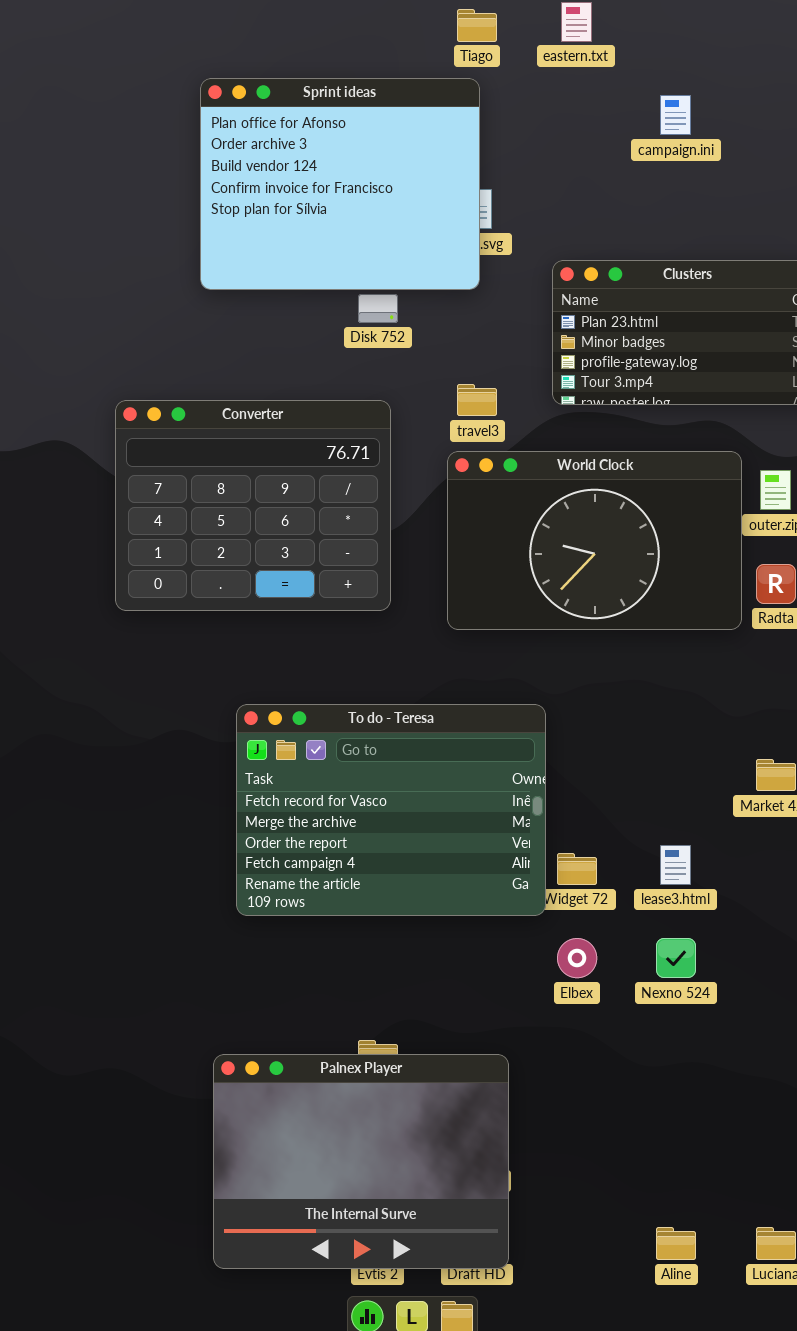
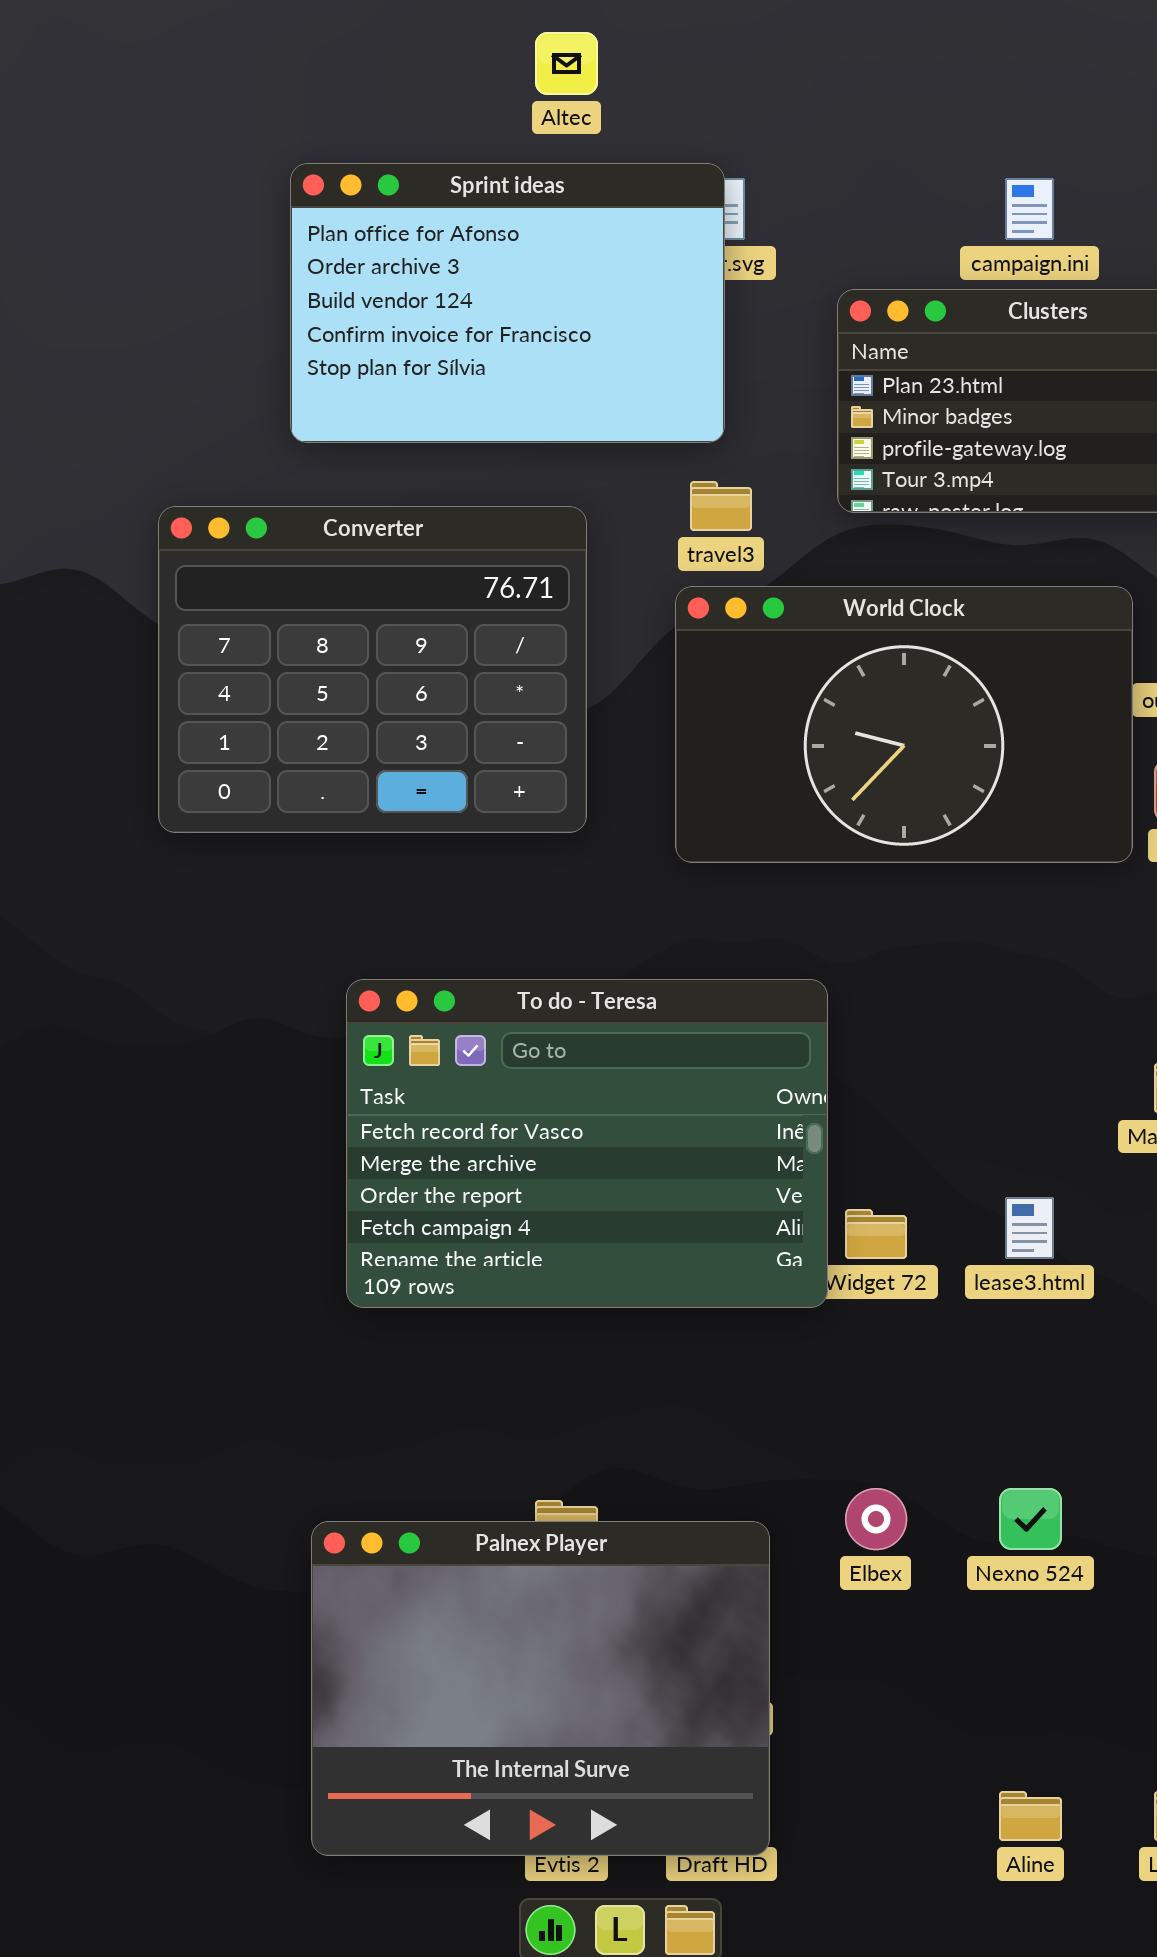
Sprint ideas: [200,78,480,290] -> [290,163,725,443], moved, resized
campaign.ini: [660,95,691,135] -> [1005,178,1054,240], moved
Elbex: [557,938,597,978] -> [845,1488,907,1550], moved
Nexno 524: [656,938,696,978] -> [999,1488,1062,1550], moved

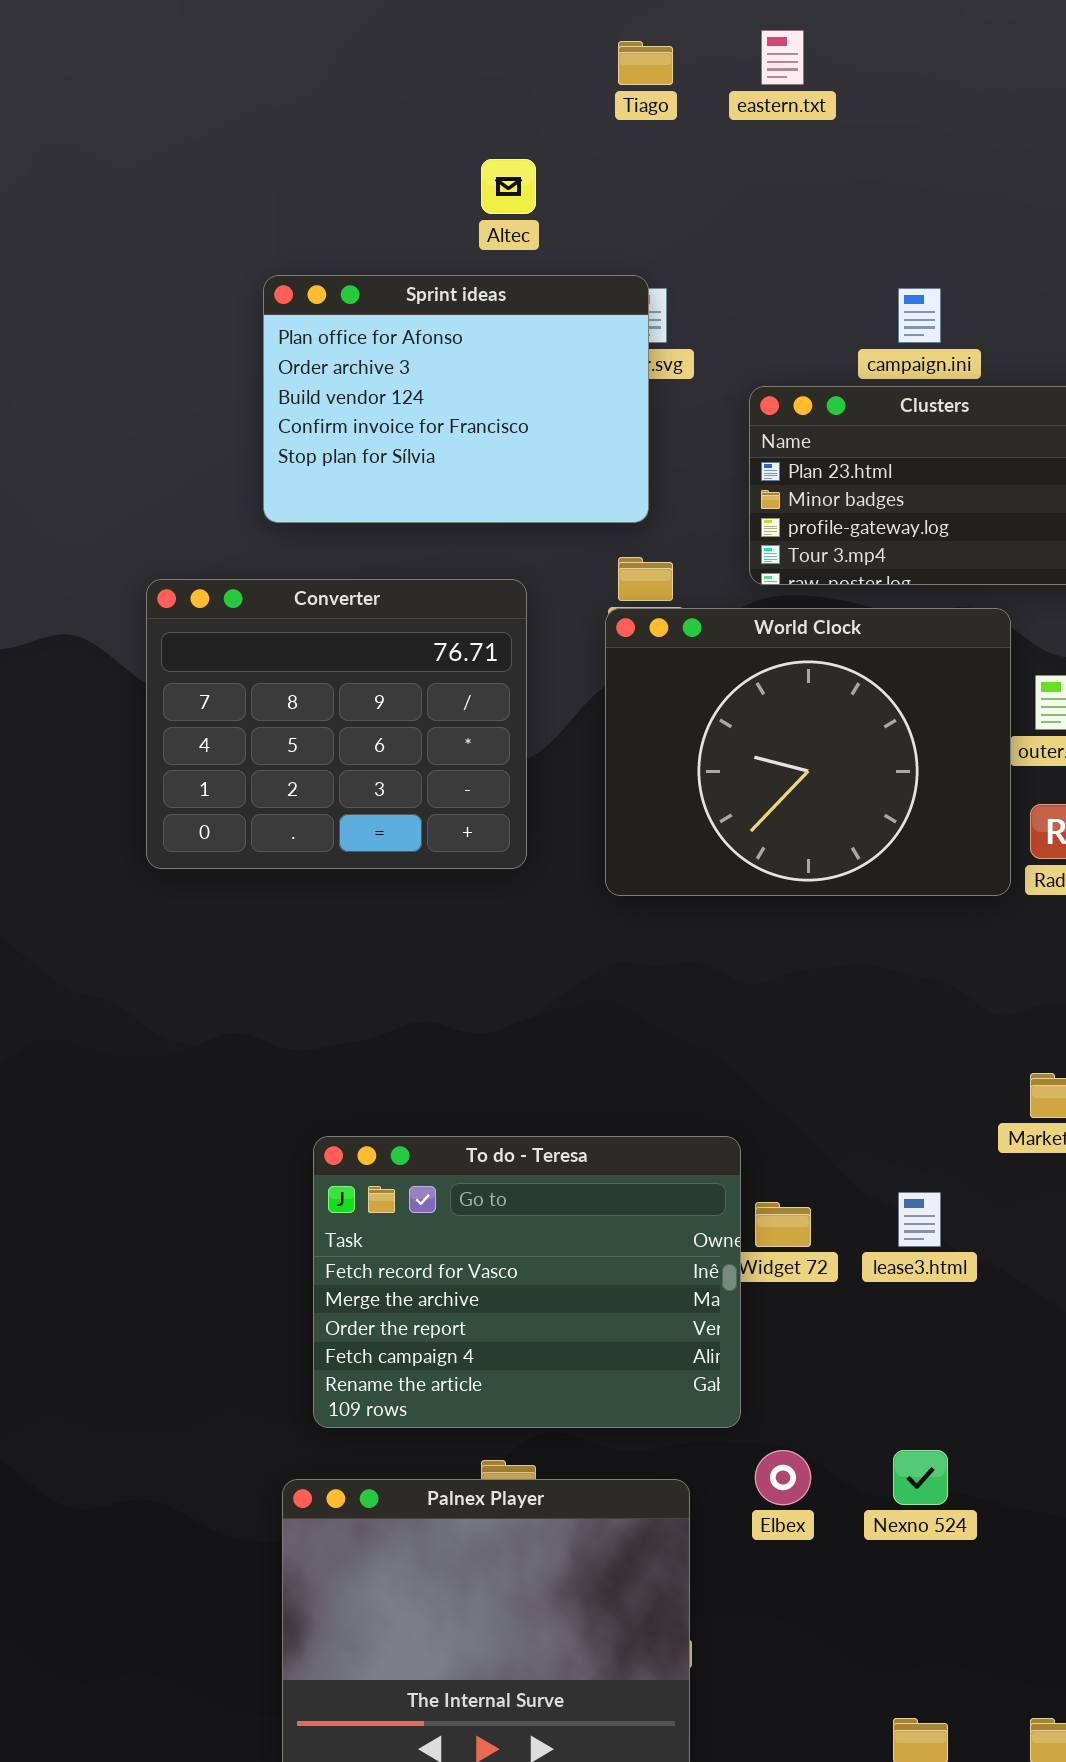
World Clock: [675,586,1133,863] -> [605,608,1011,896], resized
To do - Teresa: [346,979,828,1308] -> [313,1136,741,1428], moved

